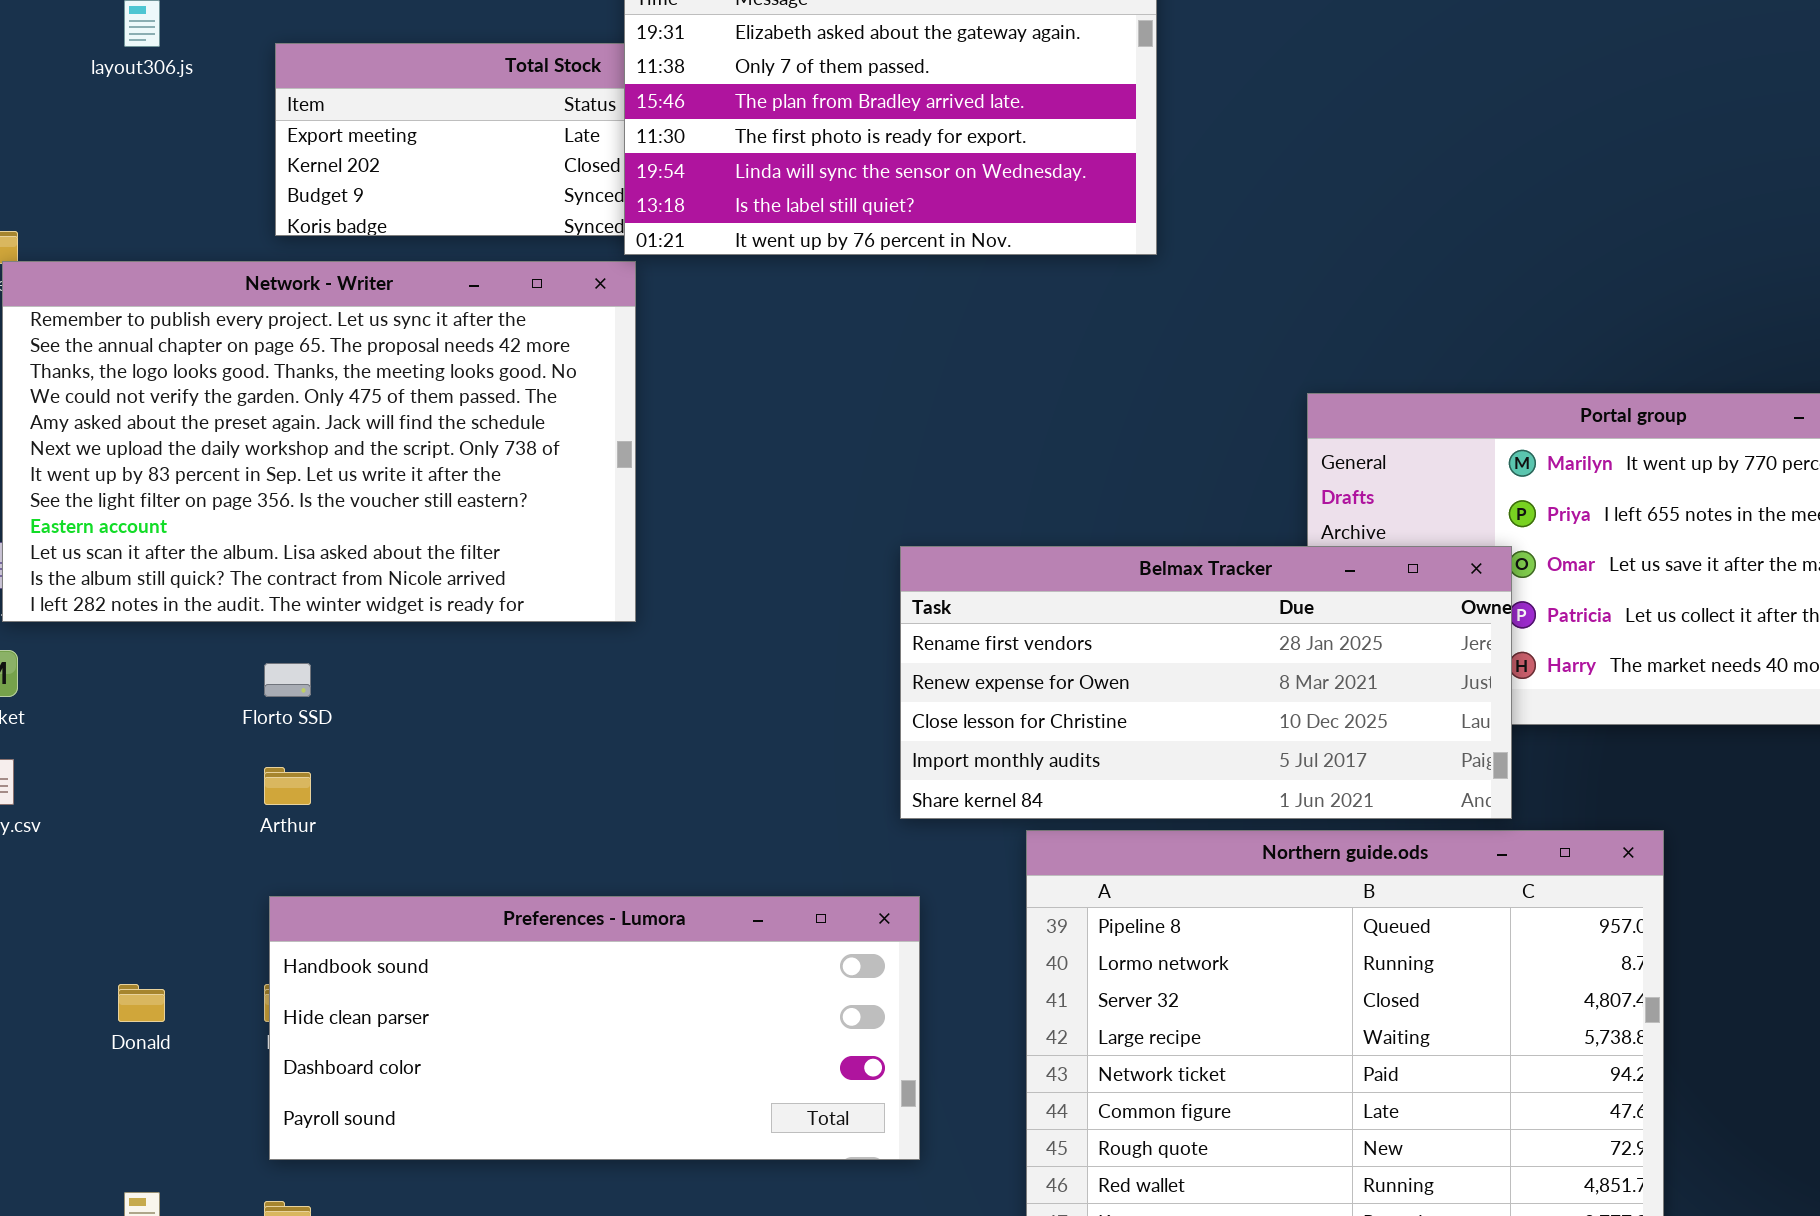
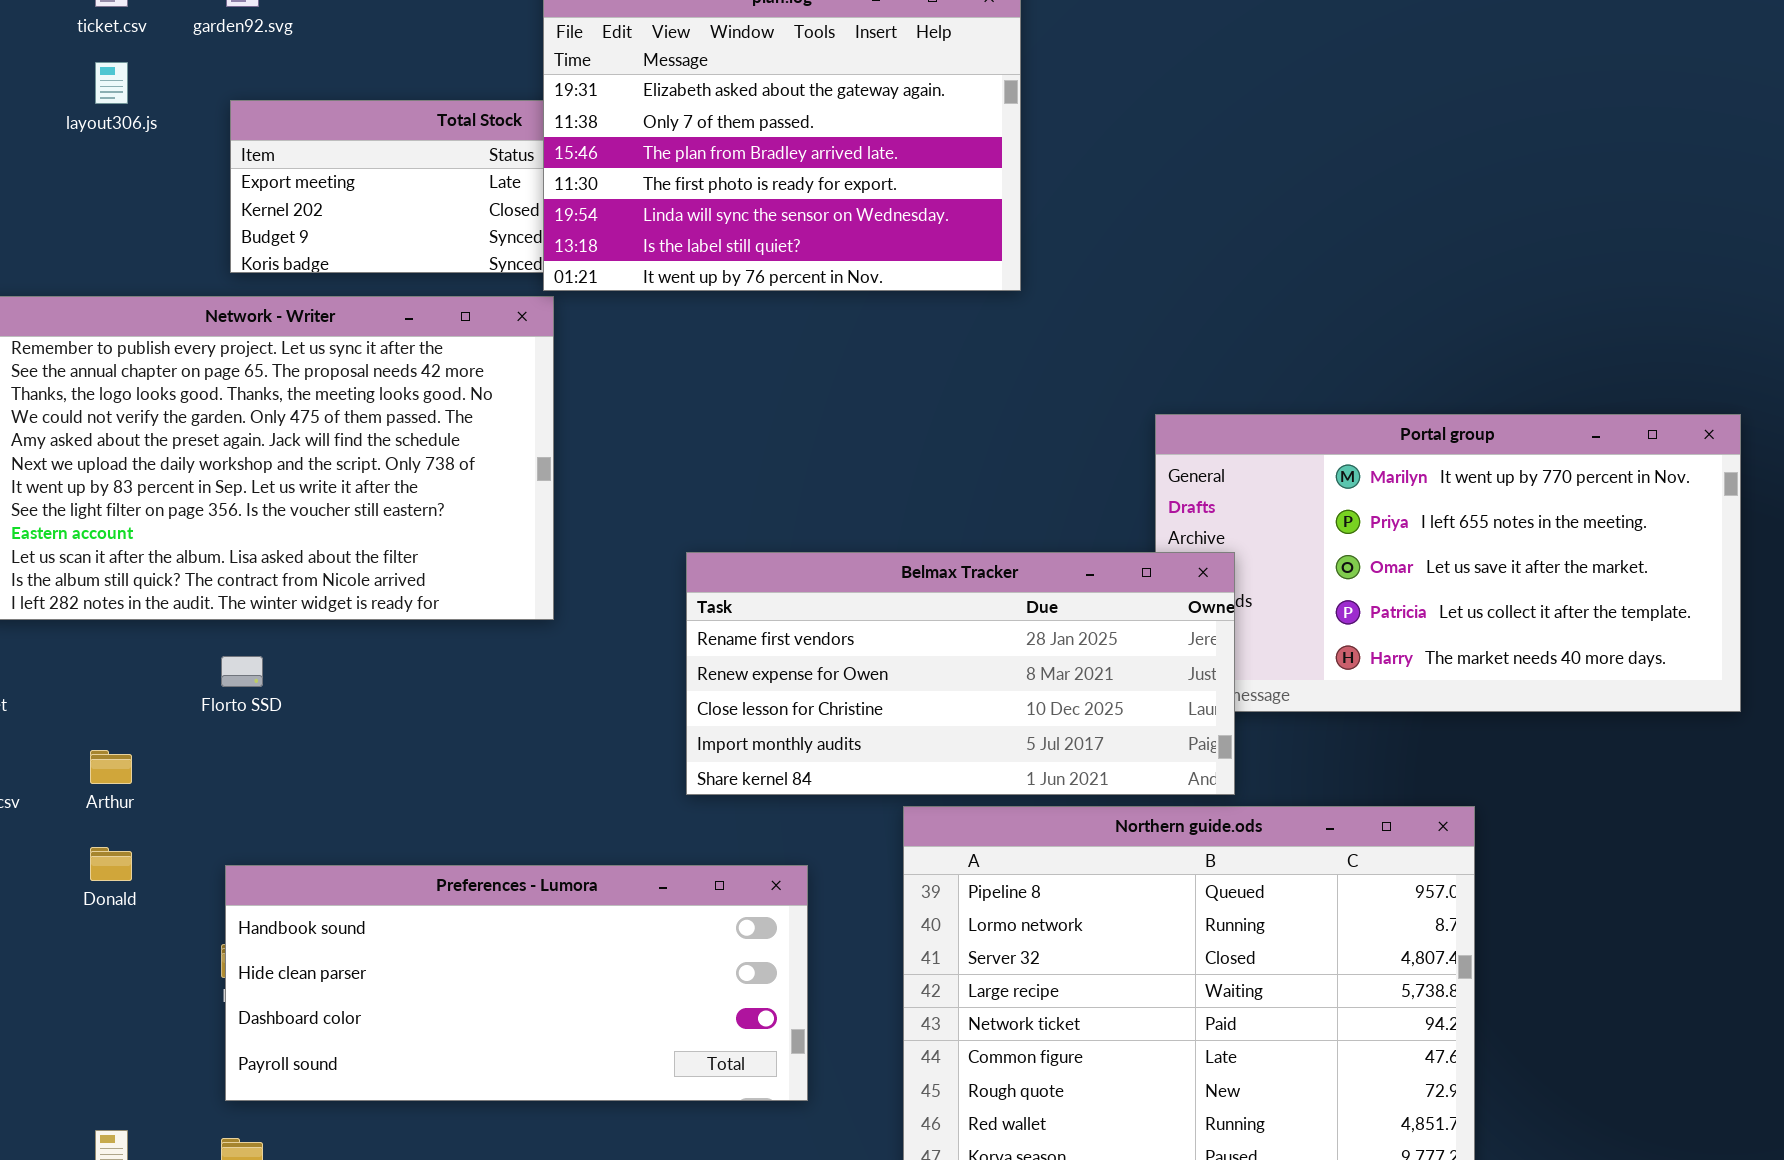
Belmax Tracker: [900,546,1512,819] -> [686,552,1235,795], moved
Arthur: [264,767,311,805] -> [90,750,132,784], moved
Donald: [118,984,165,1022] -> [90,847,132,881], moved

